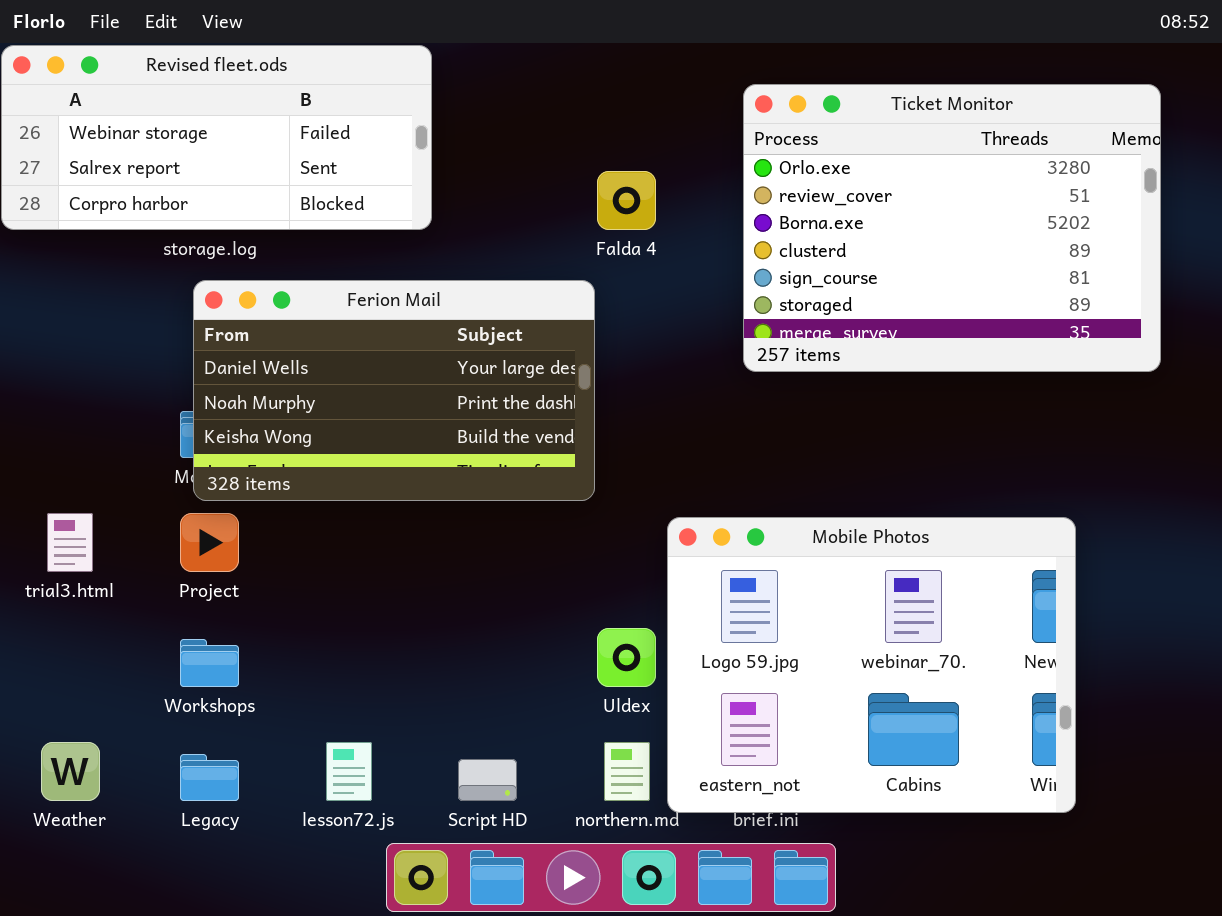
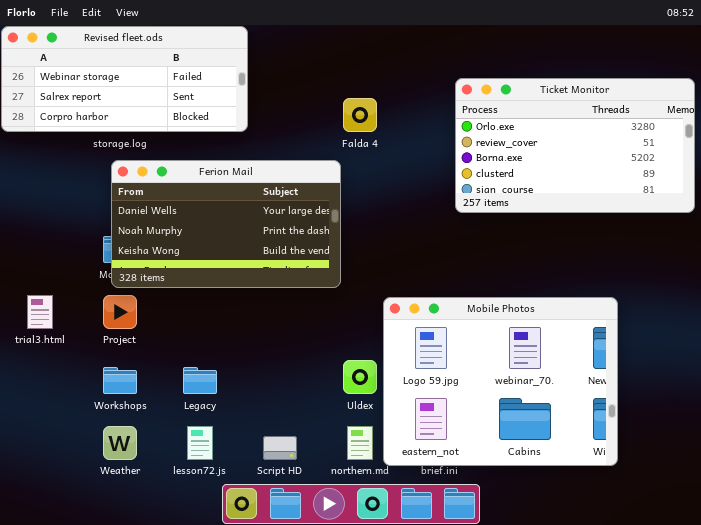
Ticket Monitor: [743,84,1161,372] -> [455,78,695,213], moved, resized
Weather: [41,742,100,801] -> [103,426,137,460], moved
Legacy: [180,754,239,801] -> [183,367,217,394], moved

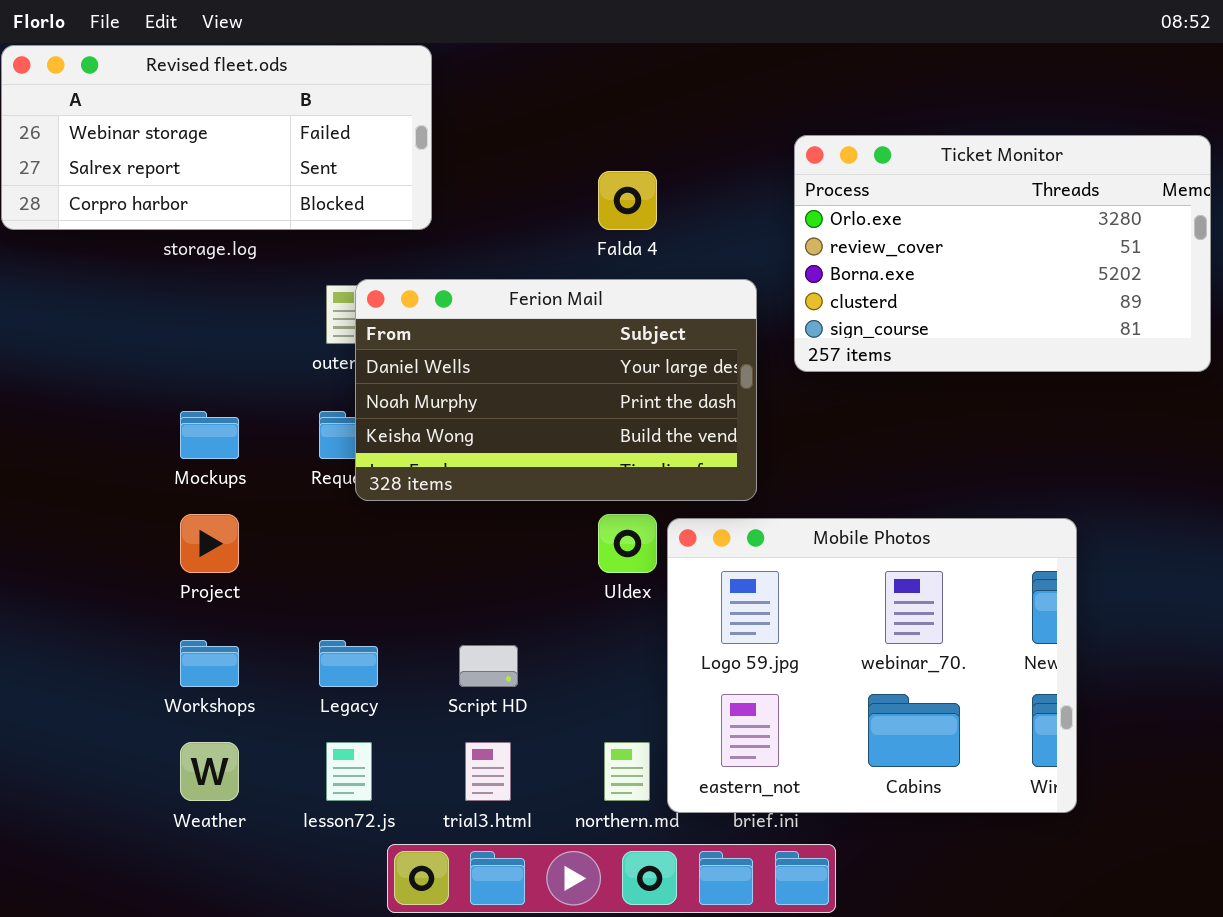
Ferion Mail: [111,160,341,288] -> [355,279,757,501], moved
trial3.html: [27,295,53,329] -> [465,742,511,801], moved
Uldex: [343,360,377,394] -> [598,514,657,573], moved
Script HD: [263,436,297,460] -> [459,645,518,687], moved

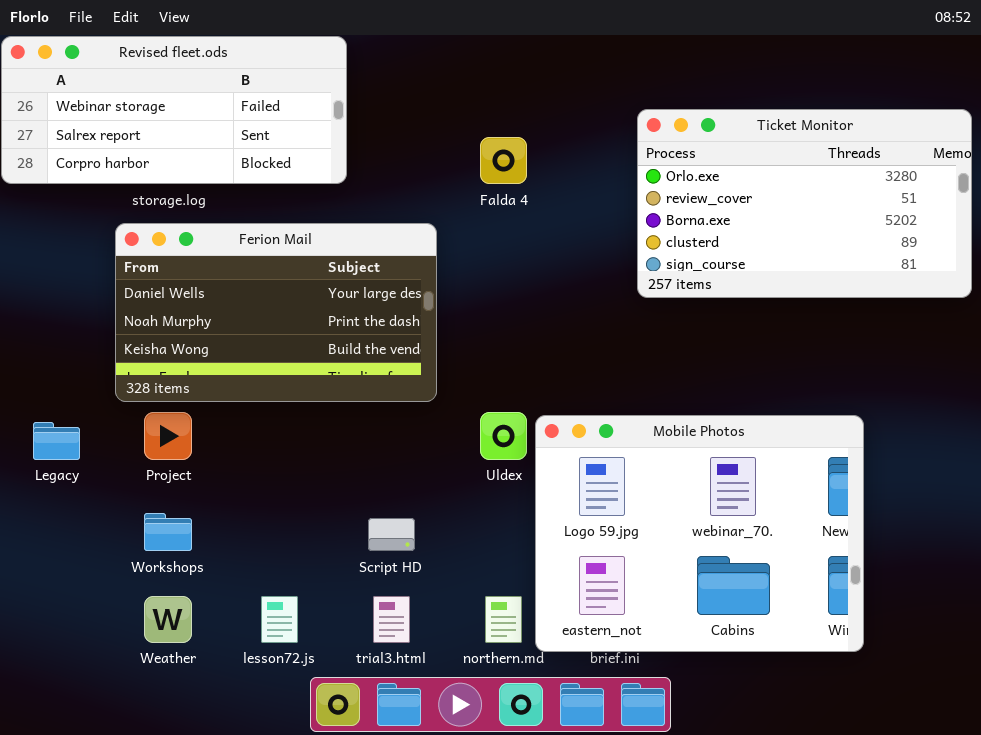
Ferion Mail: [355,279,757,501] -> [115,223,437,402], moved
Legacy: [319,640,378,687] -> [33,422,80,460], moved

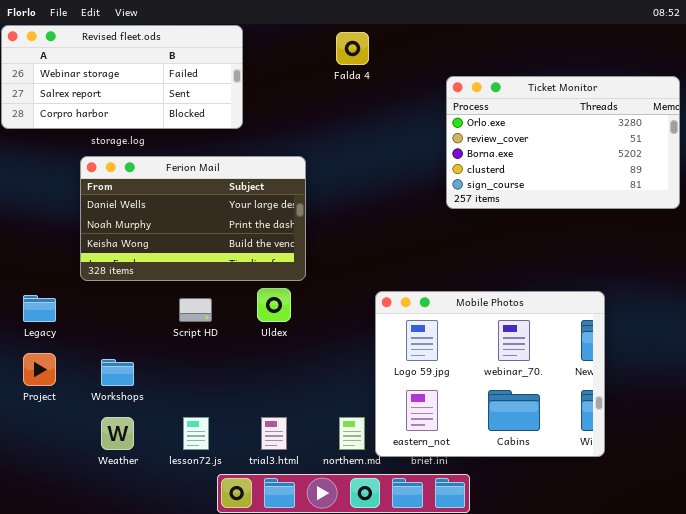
Falda 4: [480,137,527,184] -> [336,32,369,65], moved
Project: [144,412,192,460] -> [23,353,56,386], moved
Uldex: [480,412,527,460] -> [257,288,291,322], moved
Script HD: [368,518,415,551] -> [179,298,212,322], moved

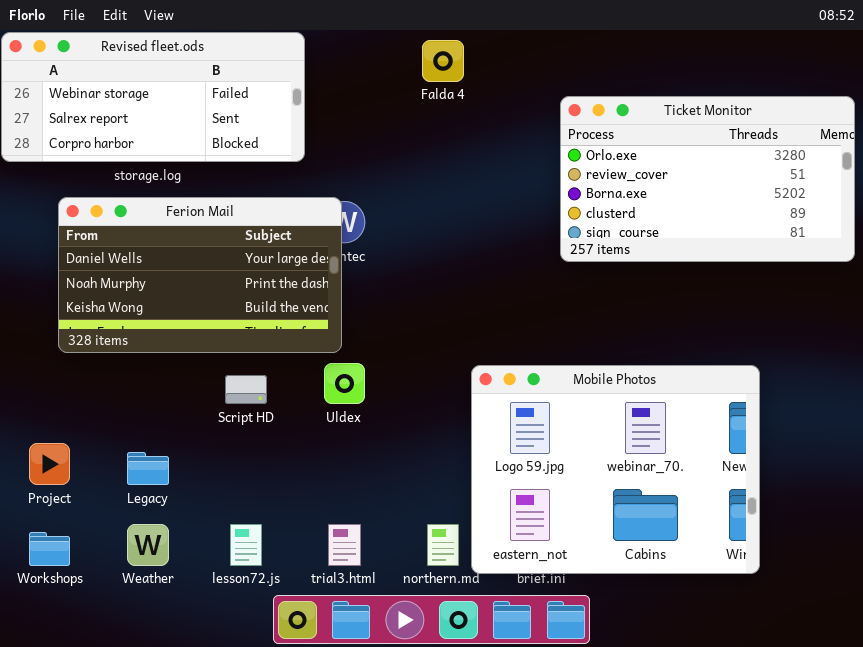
Ferion Mail: [80,156,306,281] -> [58,197,342,353], moved
Legacy: [23,295,56,322] -> [127,452,169,485], moved
Workshops: [101,359,134,386] -> [29,532,70,566], moved

